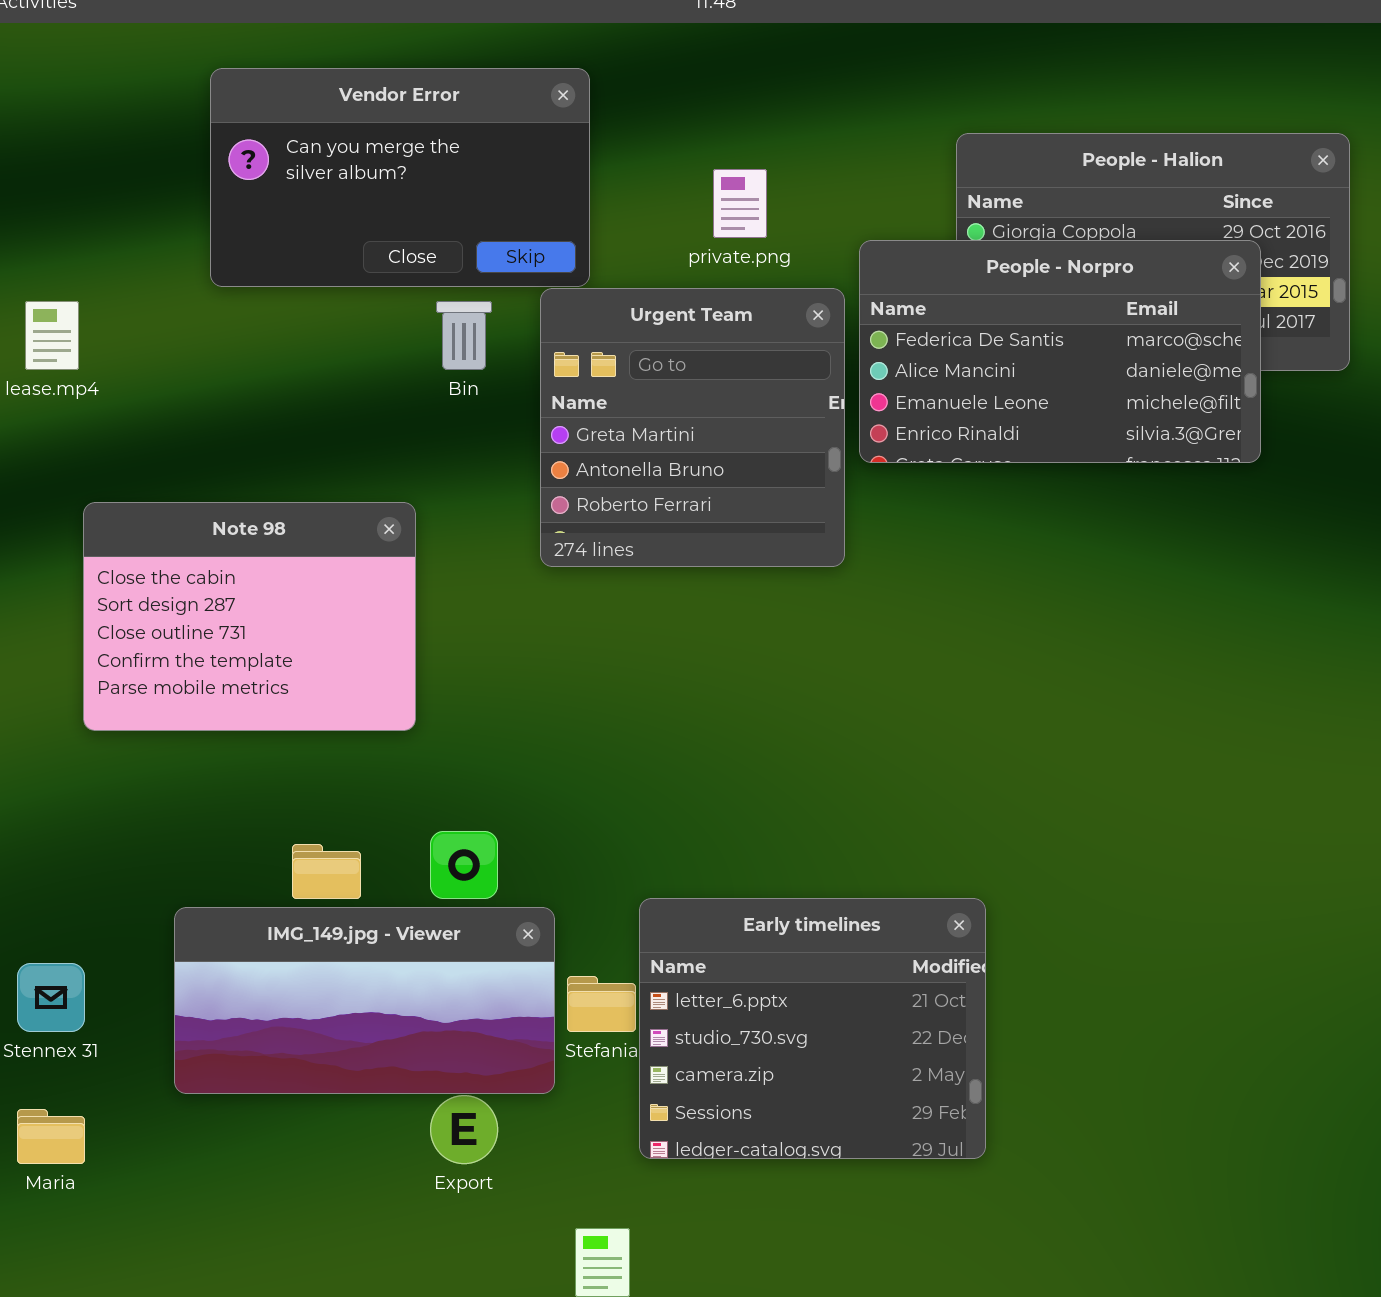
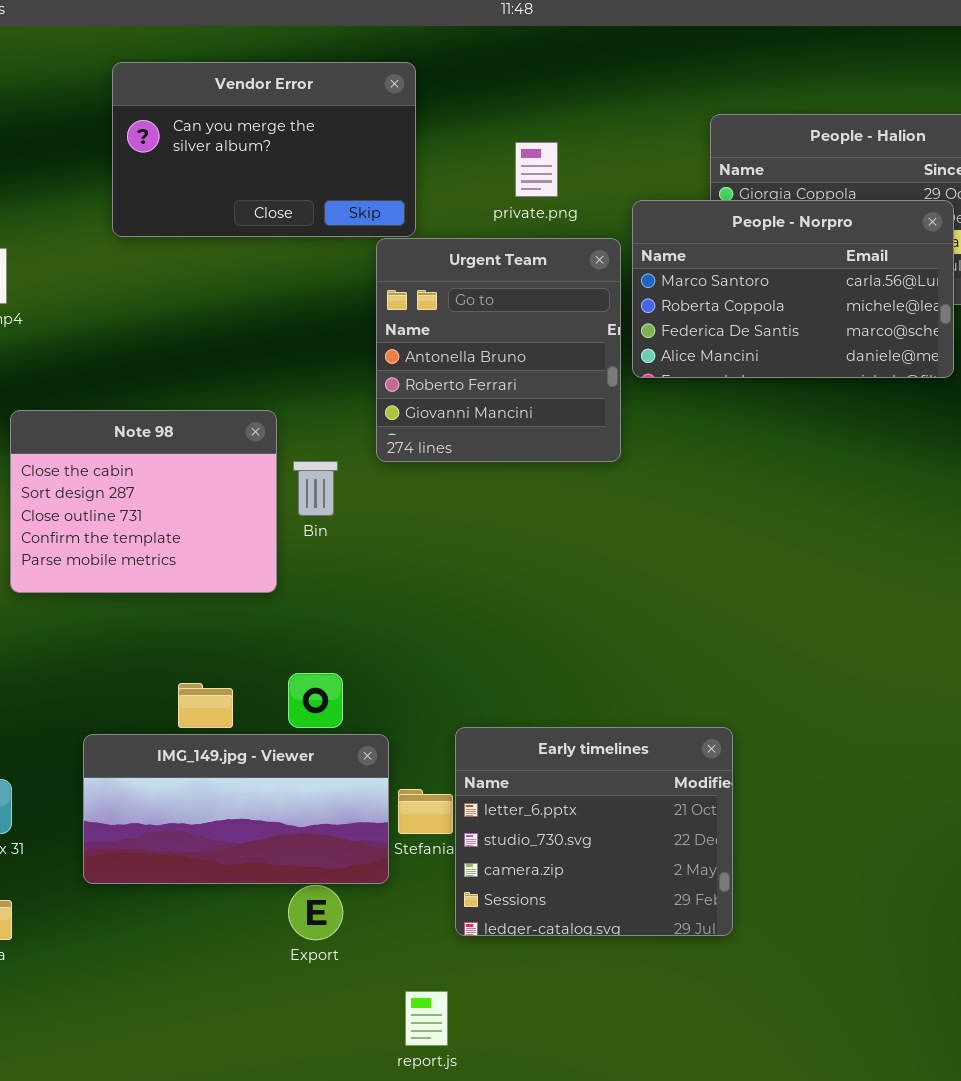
People - Norpro: [859,240,1261,463] -> [632,200,954,378], scrolled up 2 rows
Urgent Team: [540,288,845,567] -> [376,238,621,462], scrolled down 1 row
Bin: [436,301,492,370] -> [293,461,338,516], moved

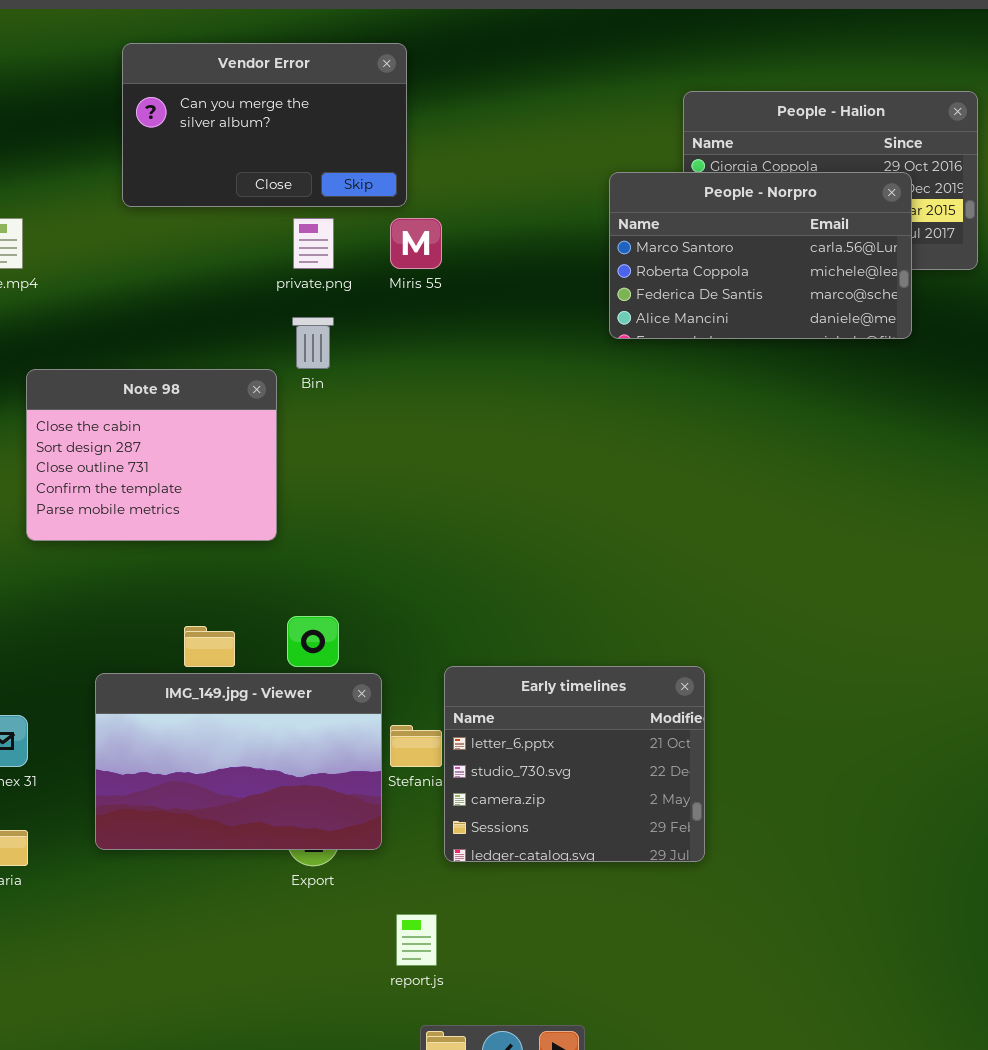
private.png: [515,142,558,197] -> [293,218,334,269], moved
Urgent Team: [376,238,621,462] -> none, closed
Bin: [293,461,338,516] -> [292,317,334,369], moved
IMG_149.jpg - Viewer: [83,734,389,884] -> [95,673,382,850], resized

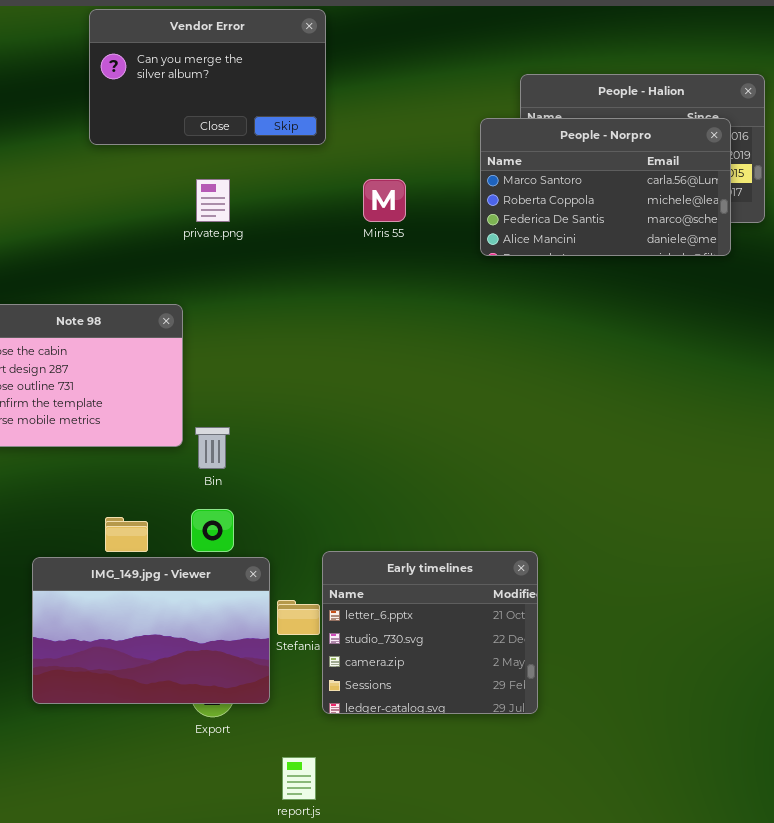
Vendor Error: [122,43,407,207] -> [89,9,326,145], moved
People - Norpro: [609,172,912,339] -> [480,118,731,256], moved
Miris 55: [390,218,442,269] -> [363,179,406,222], moved
Bin: [292,317,334,369] -> [195,427,230,469], moved

